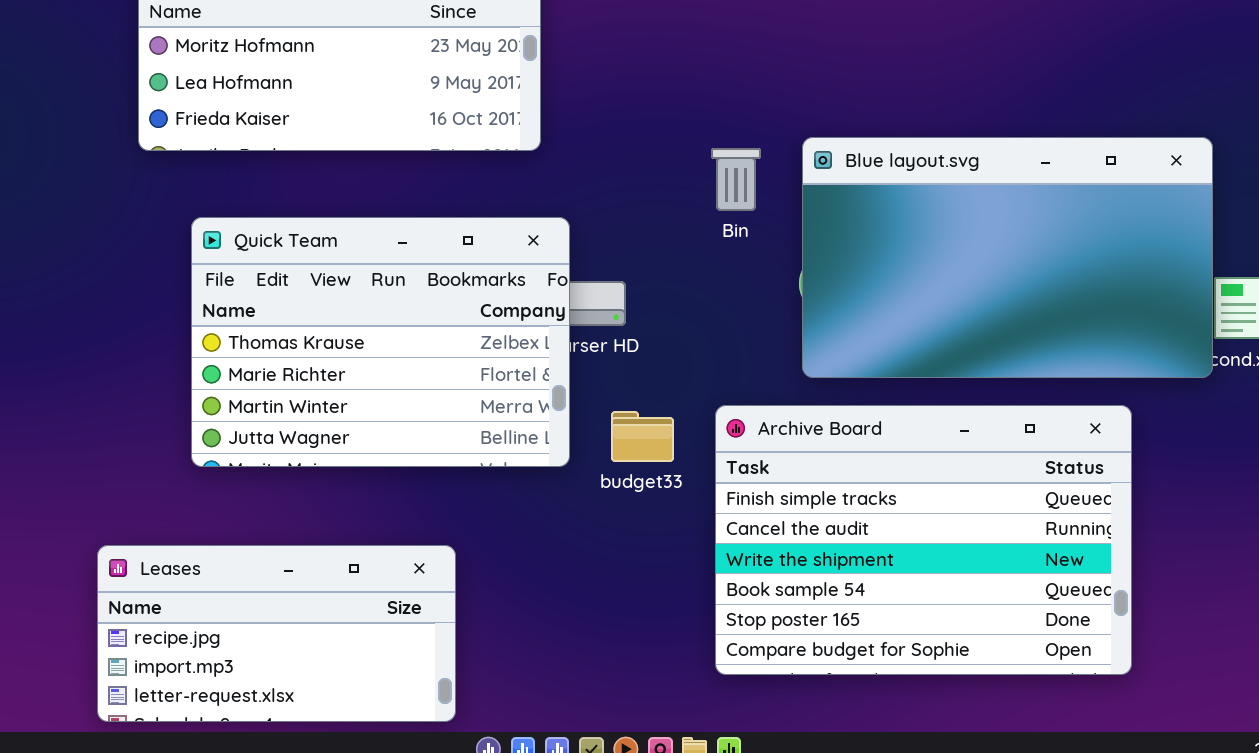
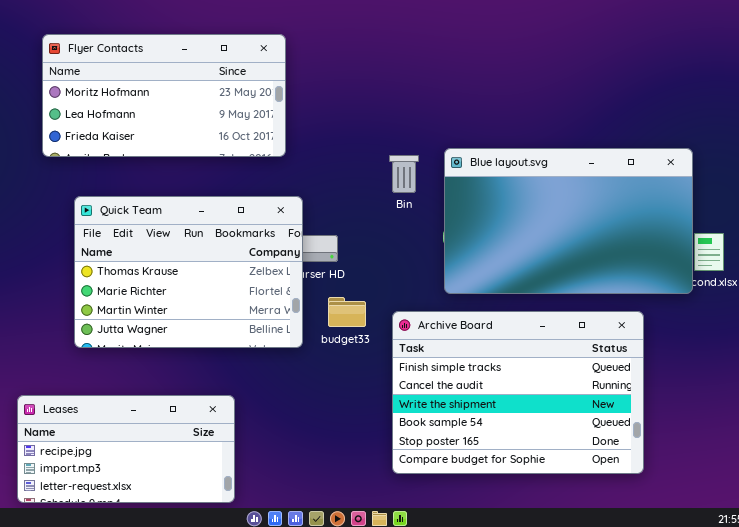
budget33: [611,411,674,462] -> [328,297,366,327], moved

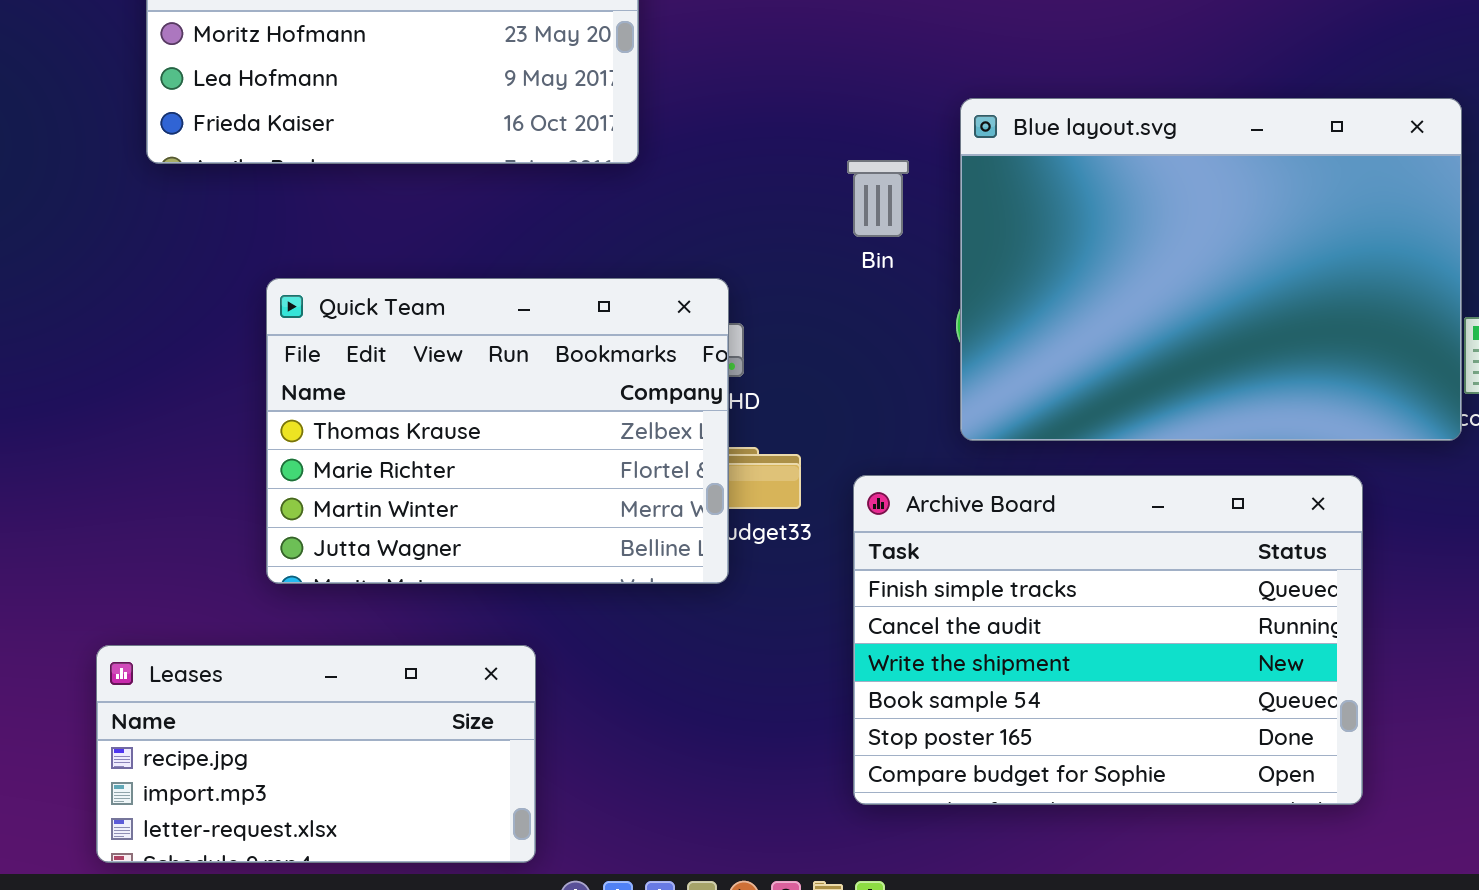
Blue layout.svg: [444,148,693,294] -> [960,98,1462,441], resized
Quick Team: [74,196,303,348] -> [266,278,729,584], moved

